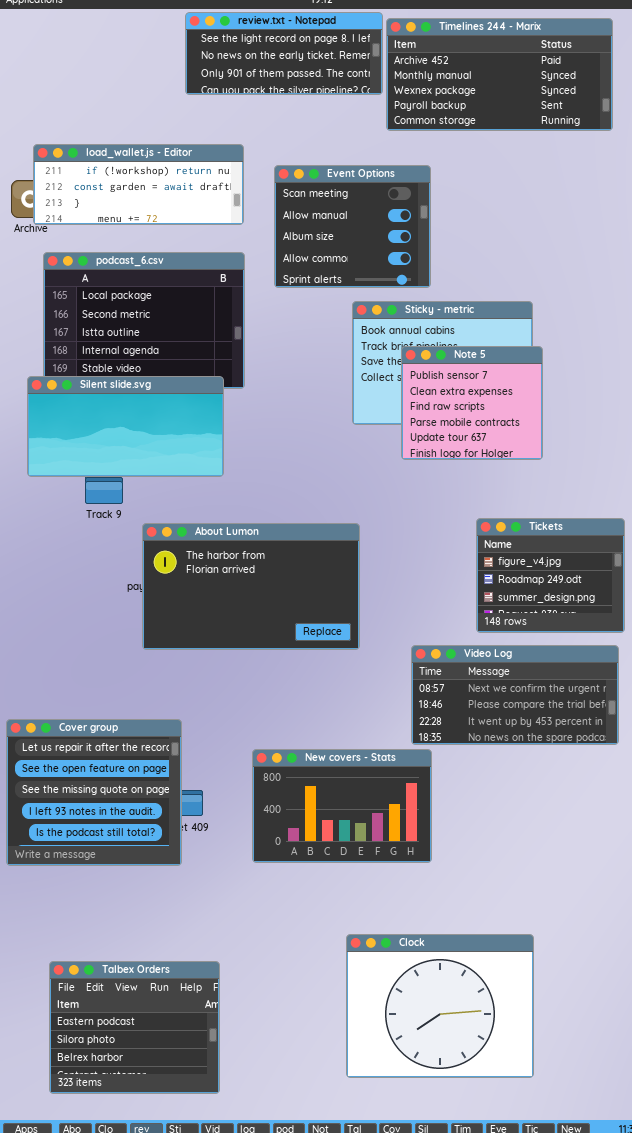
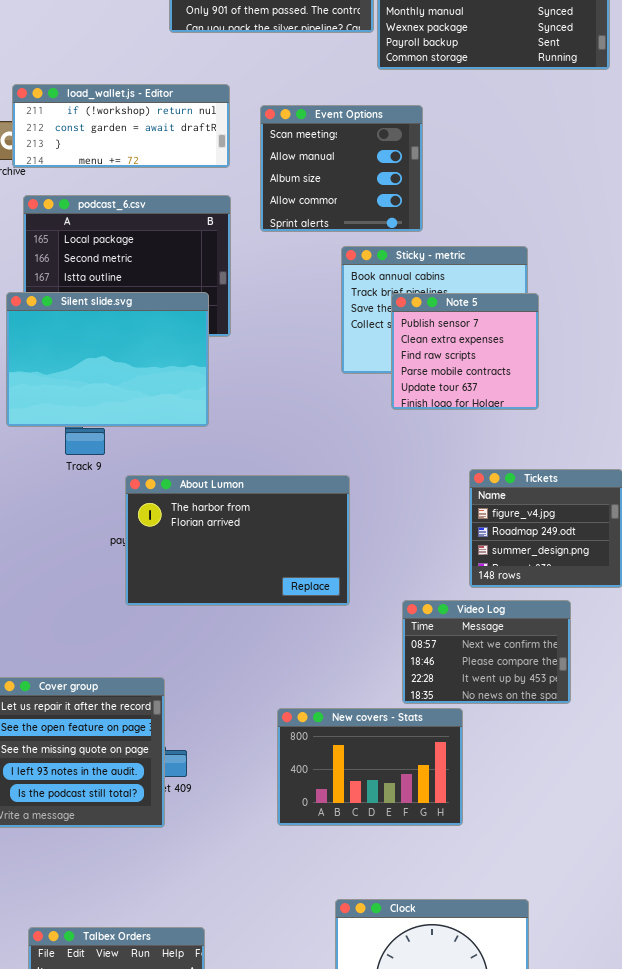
Silent slide.svg: [27,376,224,477] -> [6,292,209,427], resized
Video Log: [411,645,619,745] -> [402,600,571,704], resized
New covers - Stats: [252,749,432,863] -> [277,708,463,826], moved

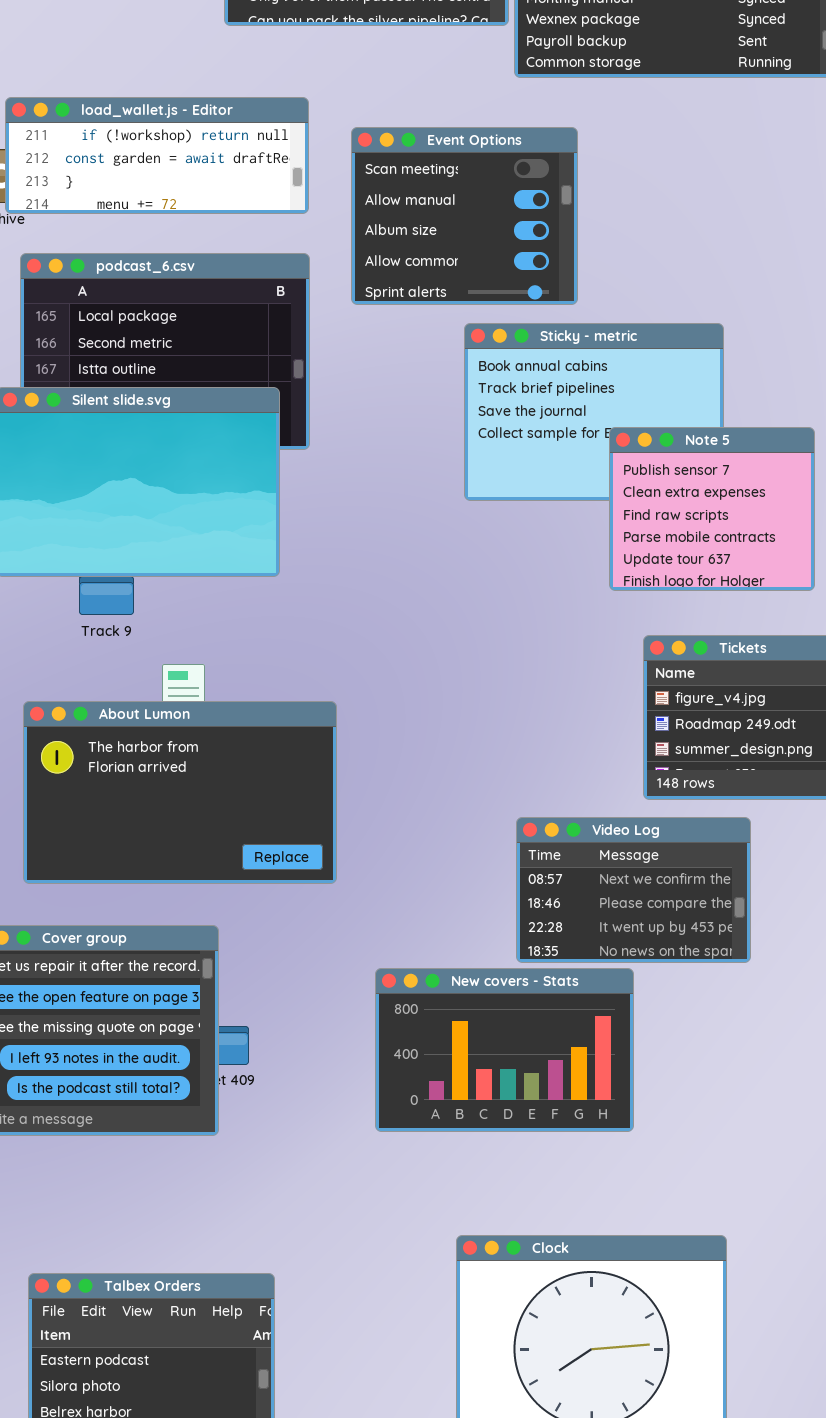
Note 5: [391,293,539,410] -> [609,427,815,591], moved
About Lumon: [125,475,350,606] -> [23,701,337,884], moved
Video Log: [402,600,571,704] -> [516,817,751,963], moved

